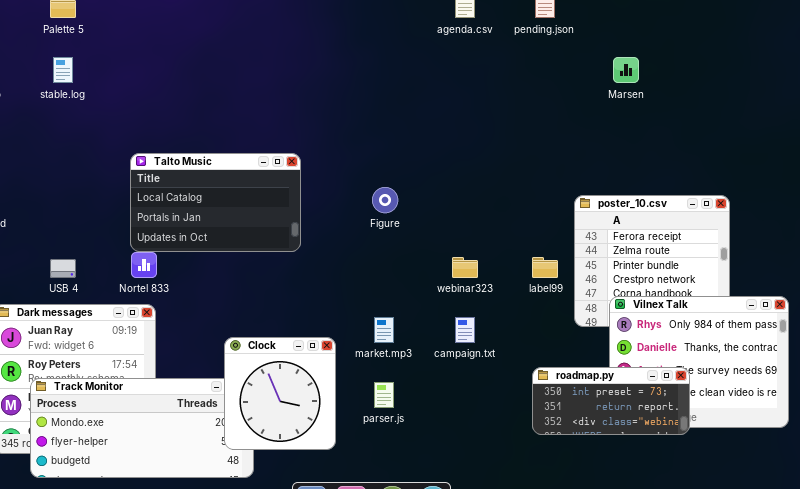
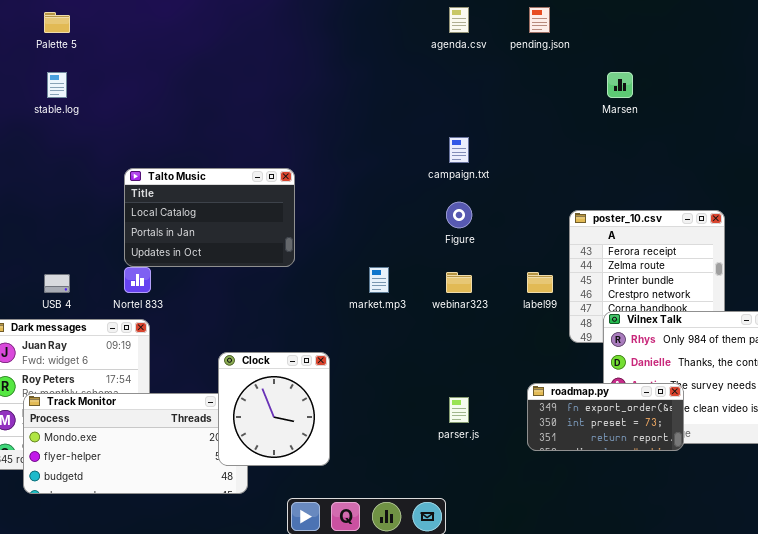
Figure: [372,187,398,213] -> [446,202,472,228], moved
market.mp3: [374,317,394,343] -> [369,267,389,293], moved
campaign.txt: [455,317,475,343] -> [449,137,469,163], moved
roadmap.py: [532,367,690,435] -> [527,383,684,451], scrolled up 1 row
parser.js: [374,382,394,408] -> [449,397,469,423], moved

